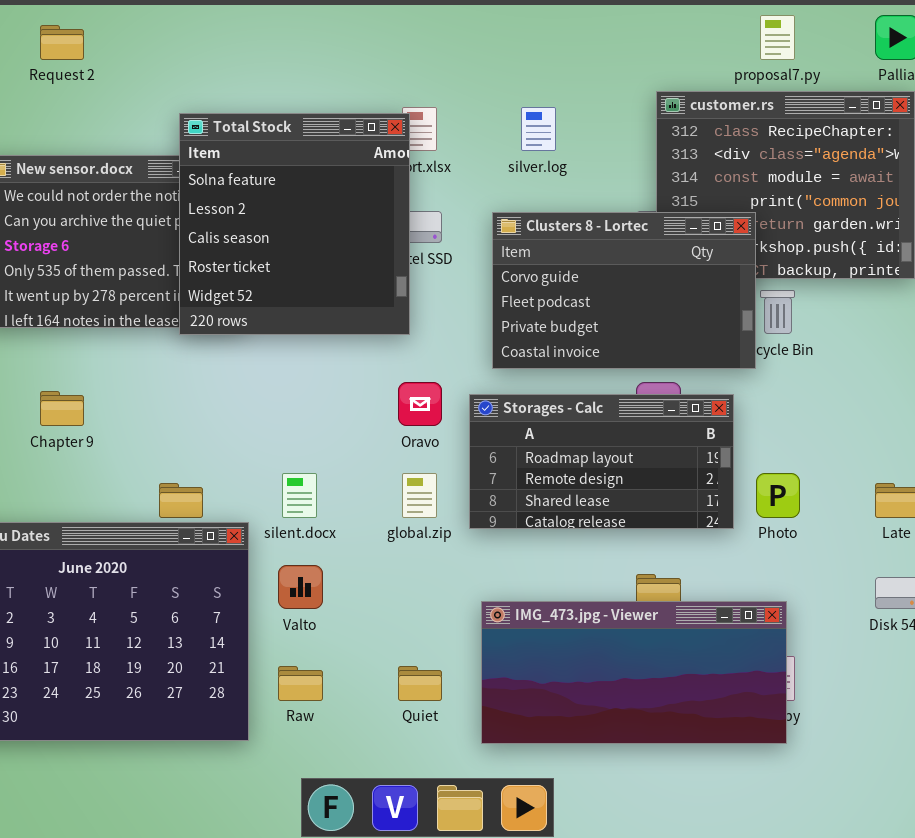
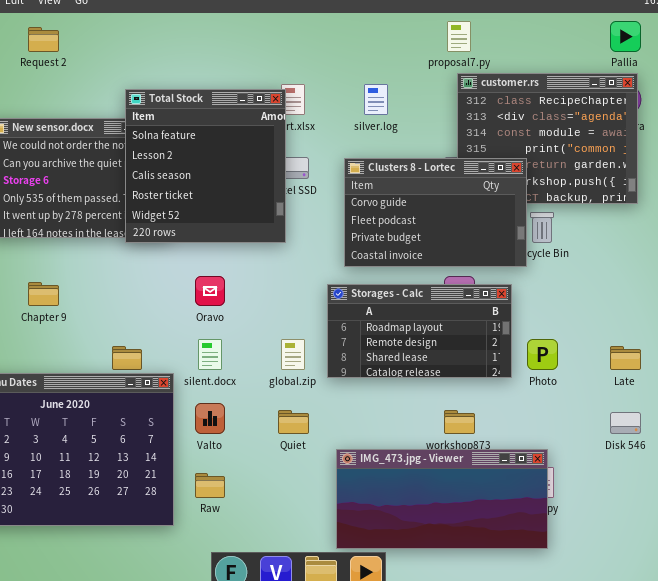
proposal7.py: [760,15,795,60] -> [447,21,471,52], moved
Oravo: [398,382,442,426] -> [195,276,225,306], moved
IMG_473.jpg - Viewer: [481,601,787,744] -> [336,449,548,549], moved
Quiet: [398,666,442,701] -> [278,410,309,434], moved

